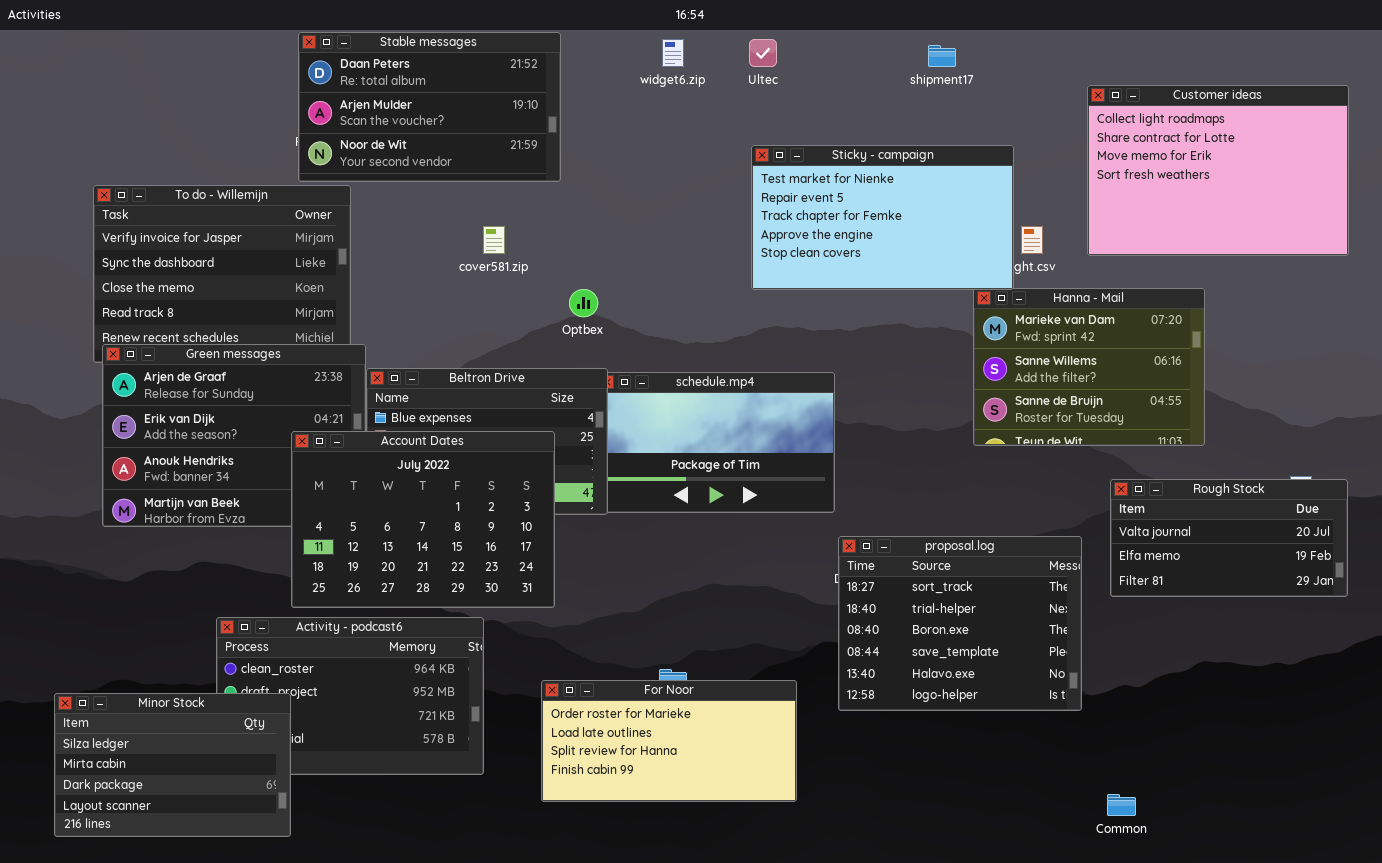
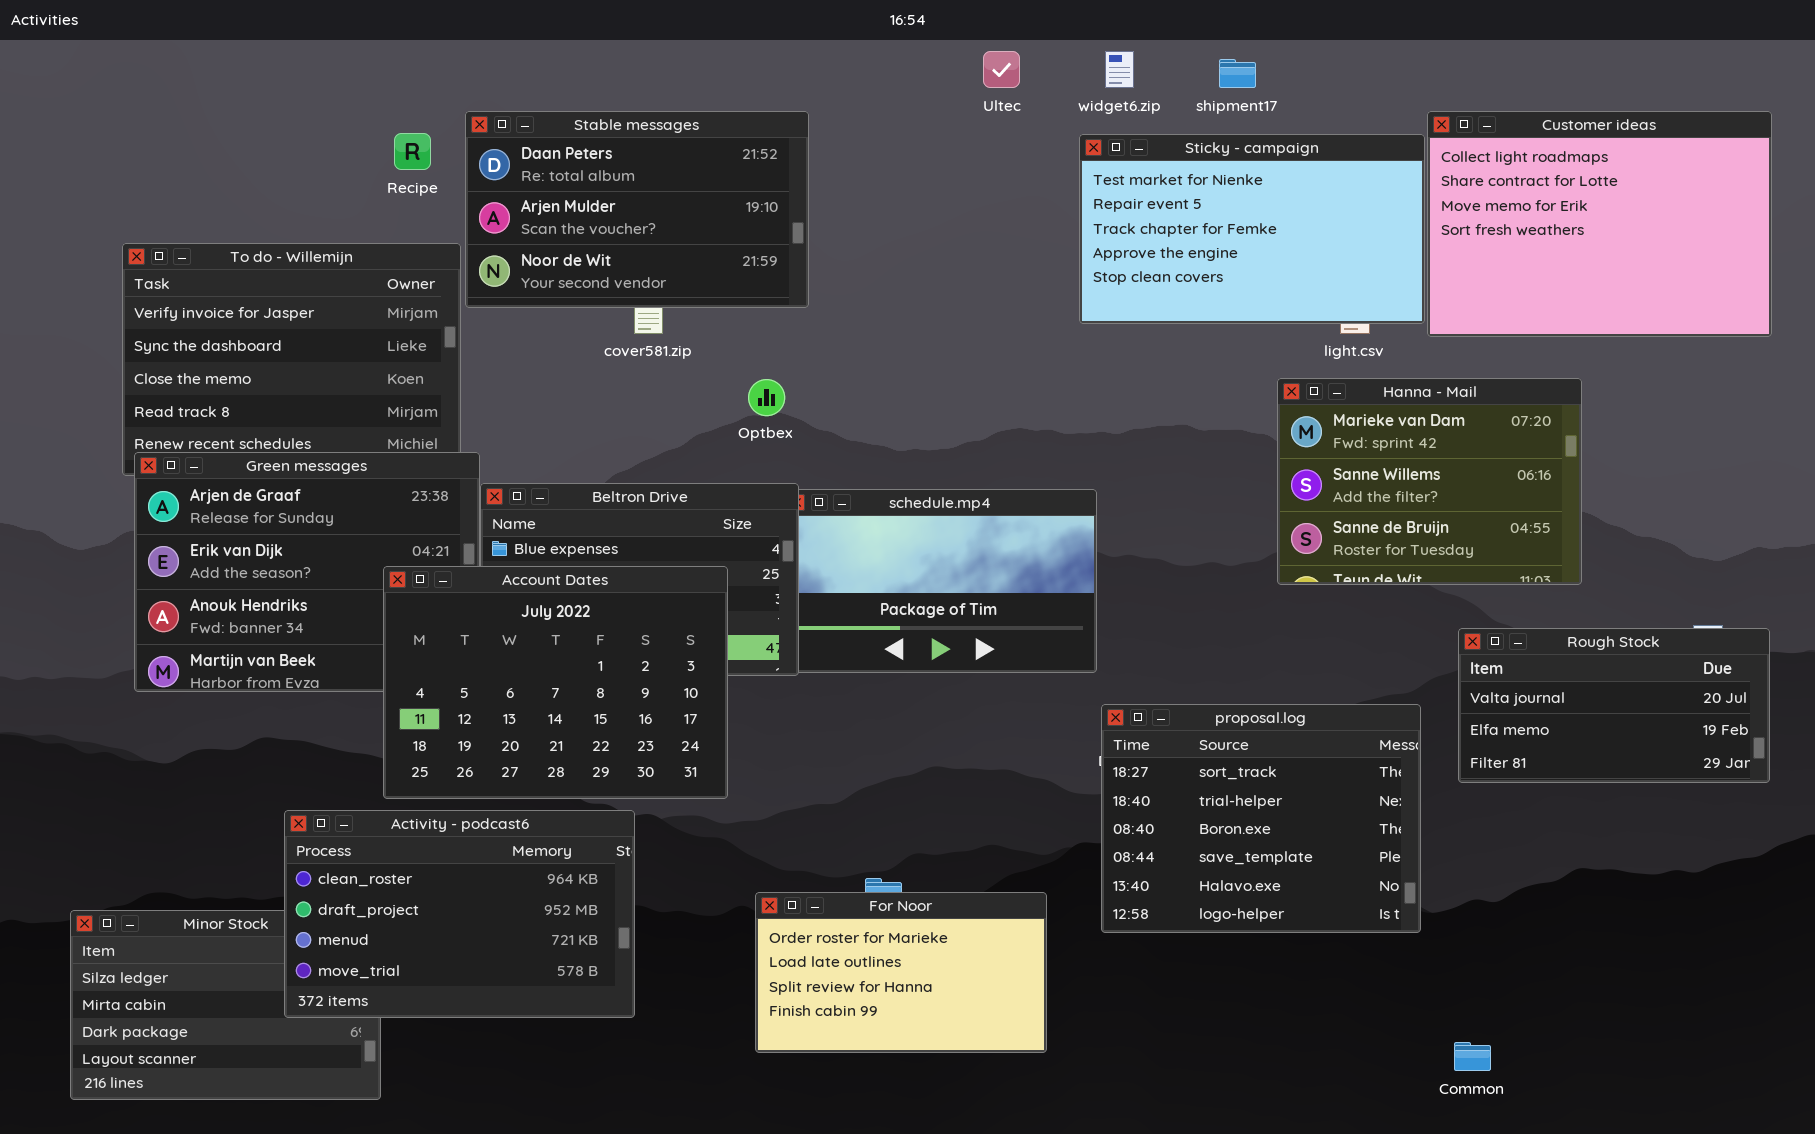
Stable messages: [298,32,561,182] -> [465,111,809,308], moved
widget6.zip: [662,39,684,67] -> [1105,51,1134,88], moved
Sticky - campaign: [751,145,1014,290] -> [1079,134,1425,324], moved
Activity - podcast6: [216,617,484,775] -> [284,810,635,1018], raised
For Noor: [541,680,797,802] -> [755,892,1047,1053], resized

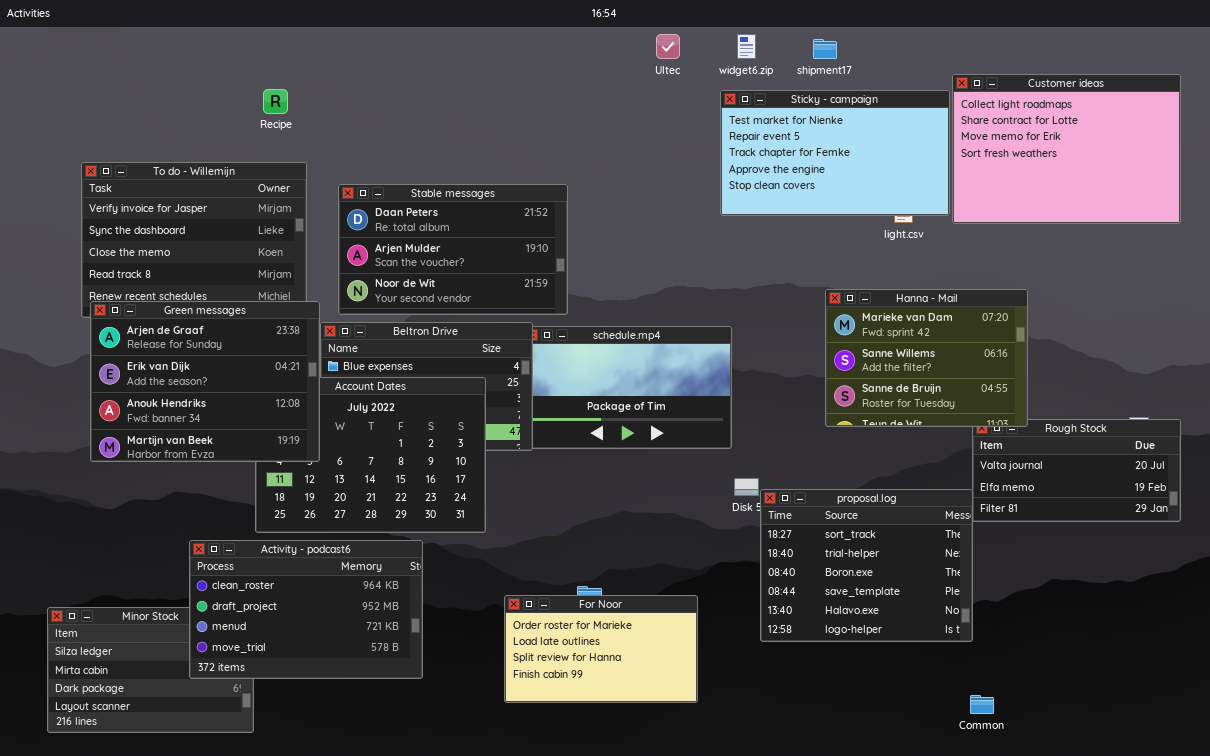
Stable messages: [465,111,809,308] -> [338,184,568,315], moved
Hanna - Mail: [1277,378,1582,585] -> [825,289,1028,427], moved
Green messages: [134,452,480,692] -> [90,301,320,462], raised
proposal.log: [1101,704,1421,933] -> [760,489,973,642], moved

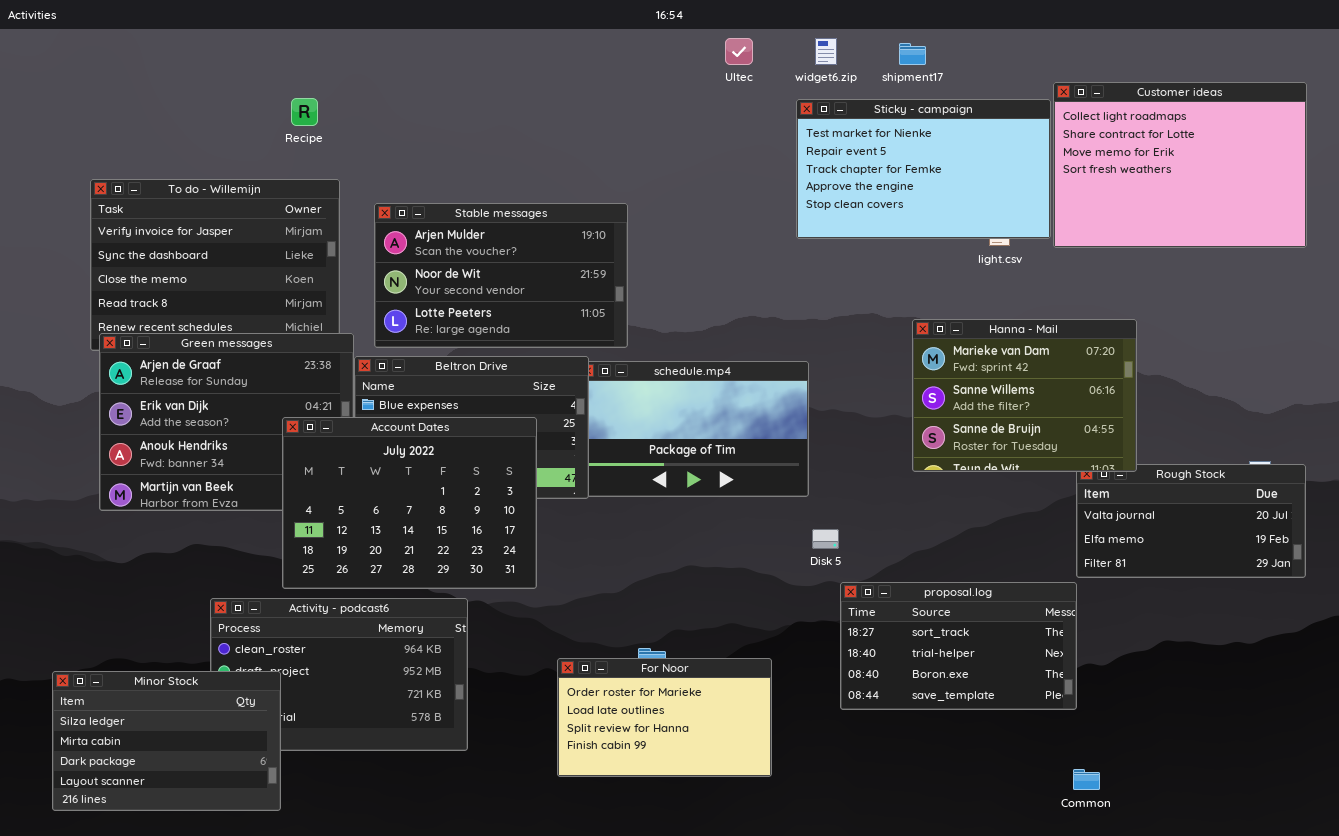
Stable messages: [338,184,568,315] -> [374,203,628,348], scrolled down 1 row
Account Dates: [255,377,486,533] -> [282,417,537,589], raised
proposal.log: [760,489,973,642] -> [840,582,1077,710], resized
Minor Stock: [47,607,254,733] -> [52,671,281,811], raised

